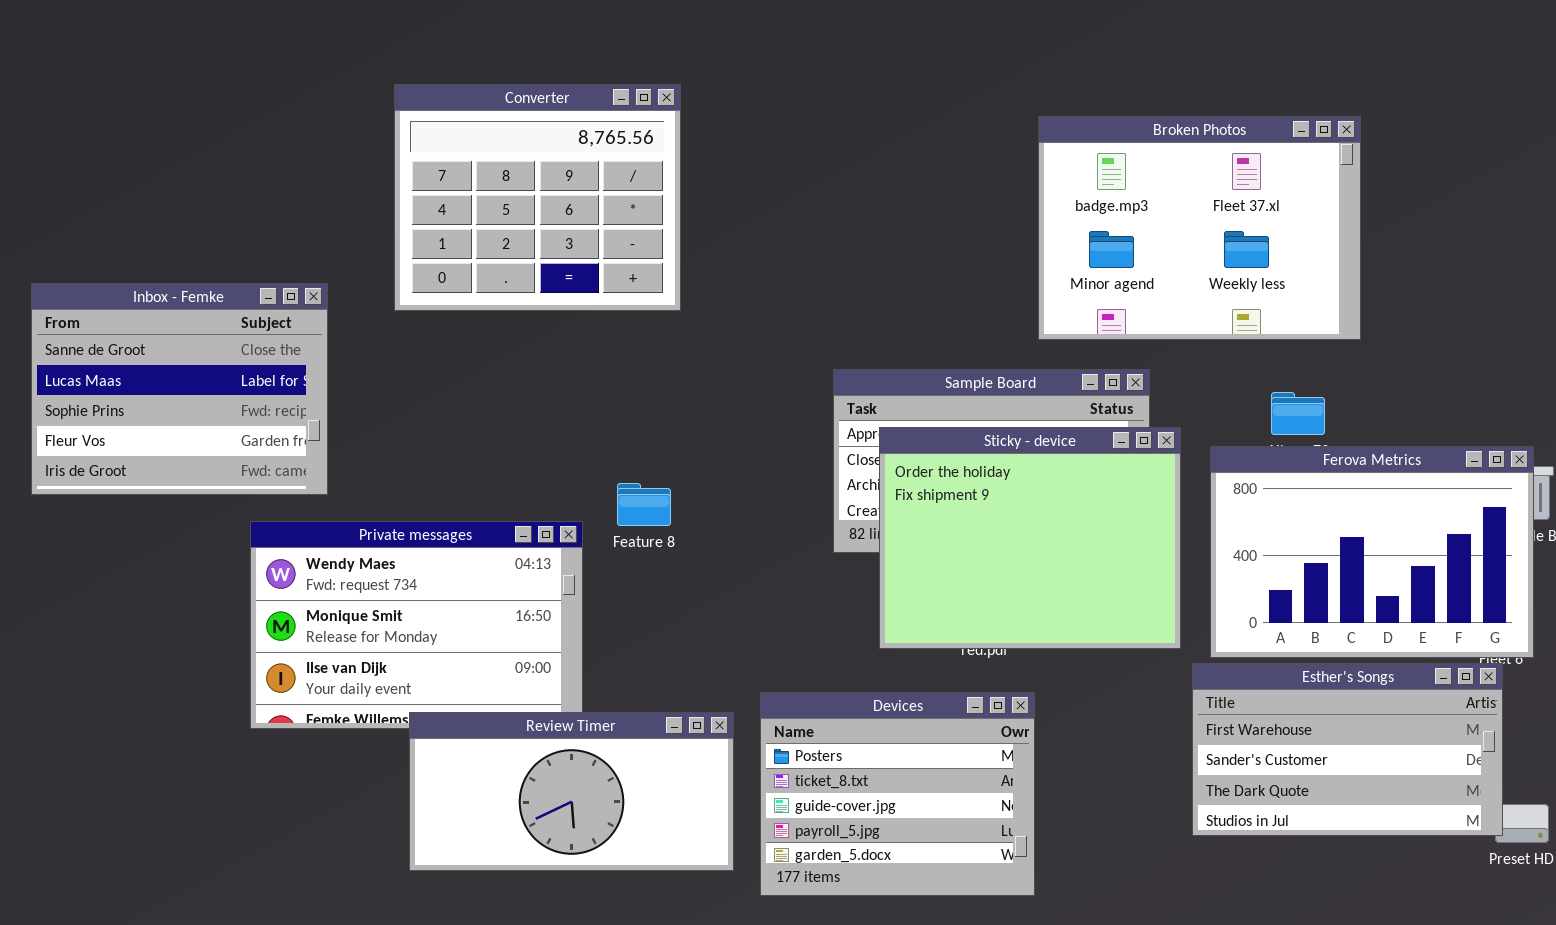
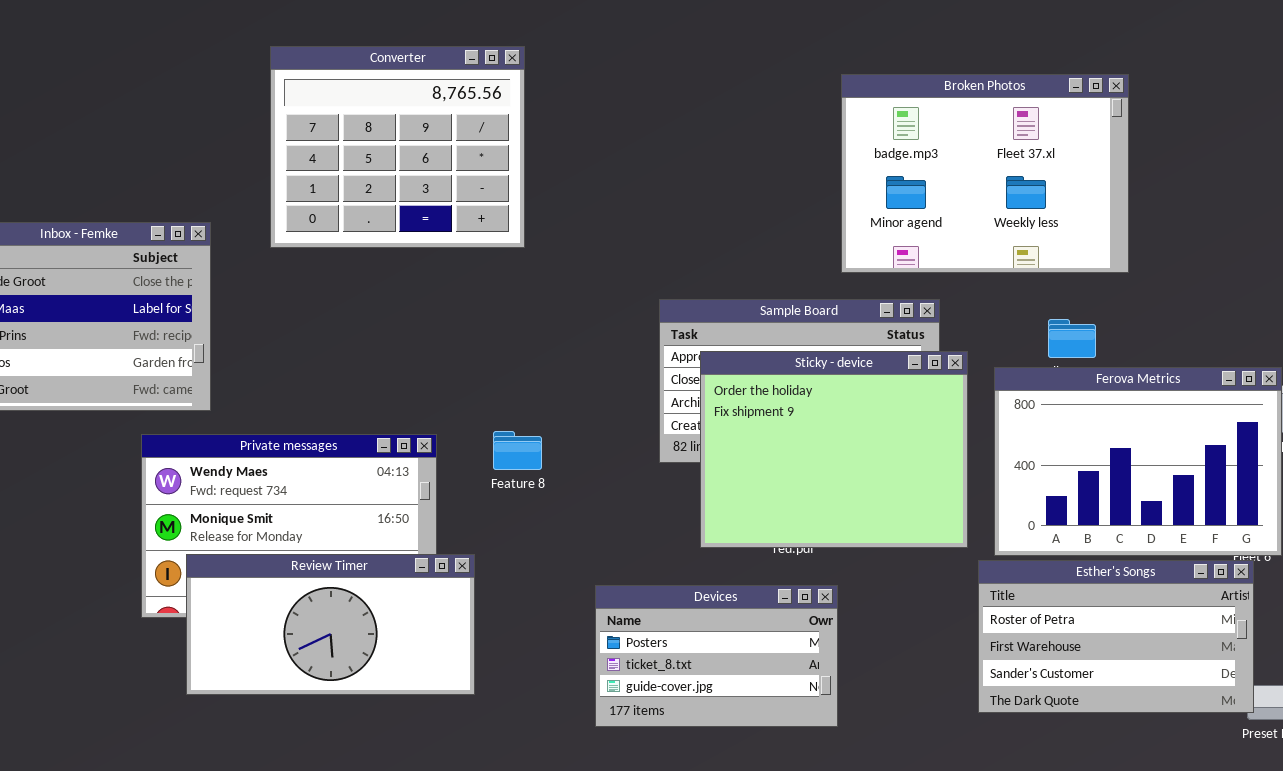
Feature 8: [617,483,671,526] -> [493,431,542,470], moved
Esther's Songs: [1192,663,1503,836] -> [978,560,1254,713], scrolled up 1 row
Devices: [760,692,1035,896] -> [595,585,838,727], resized
Review Timer: [409,712,734,871] -> [186,554,475,695], moved

